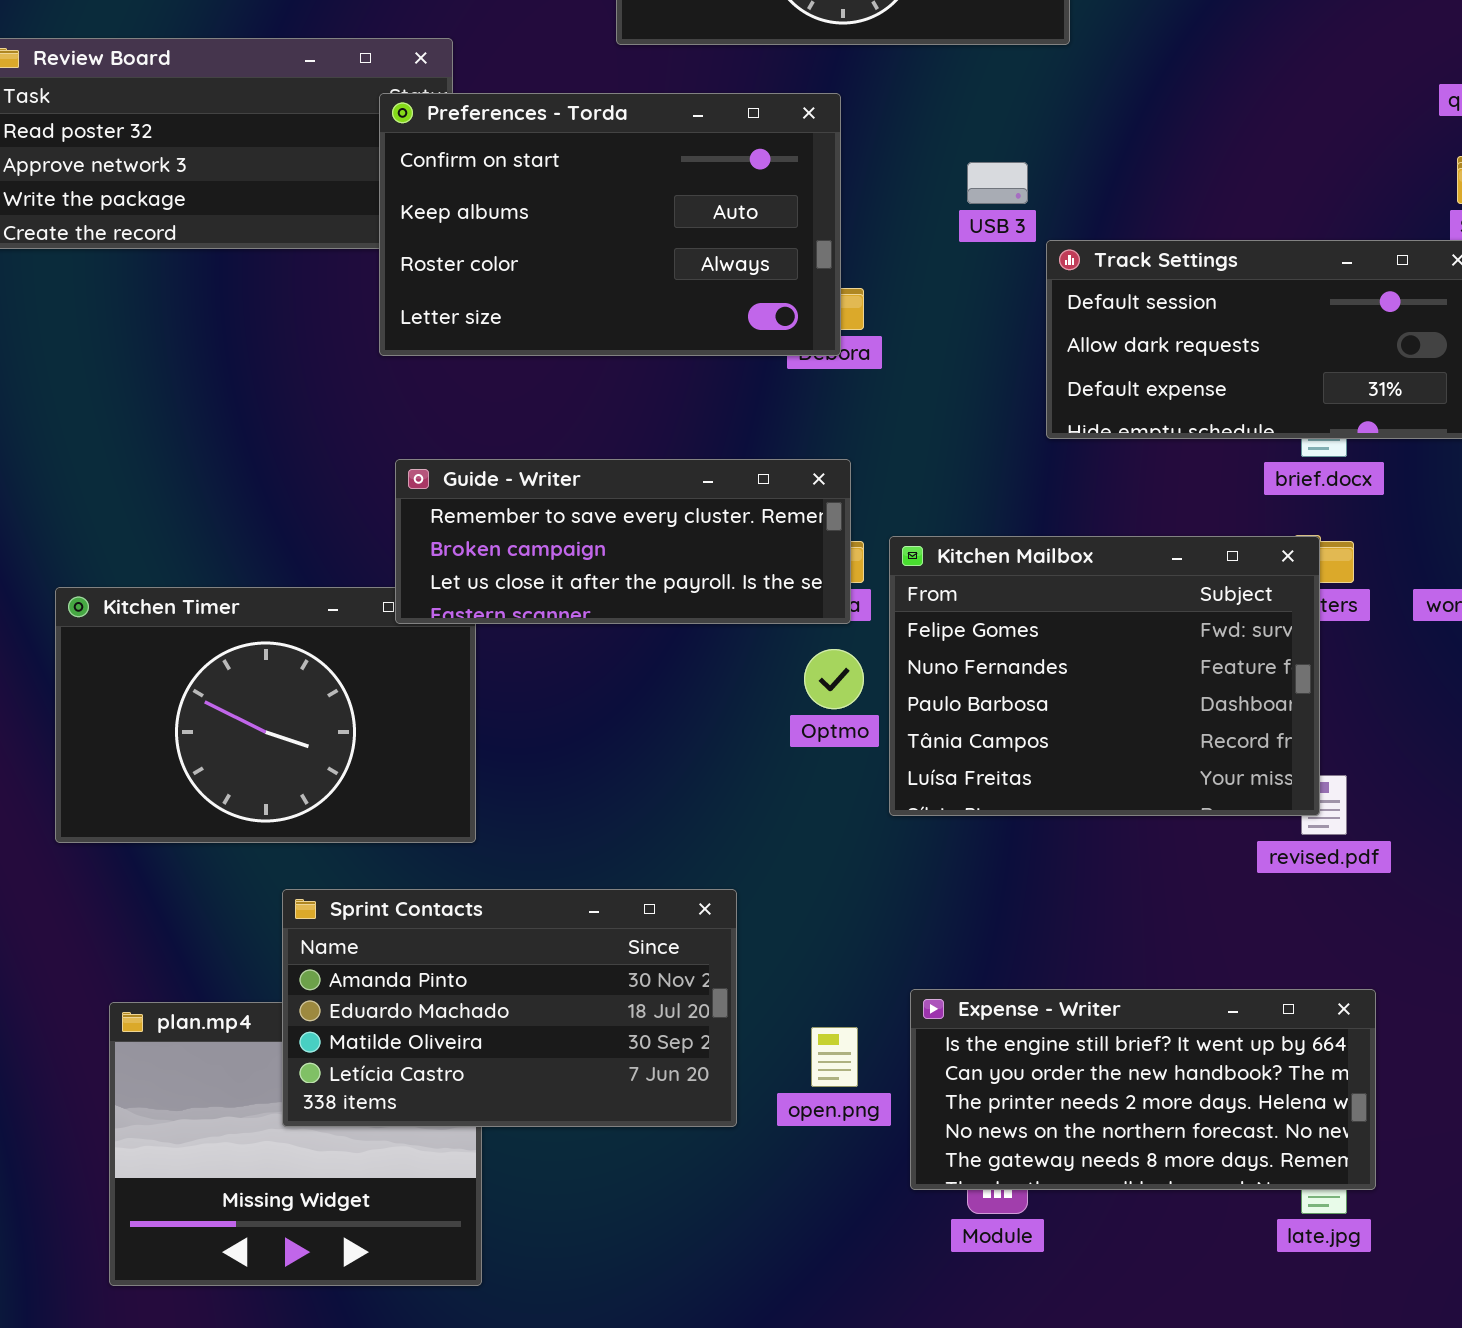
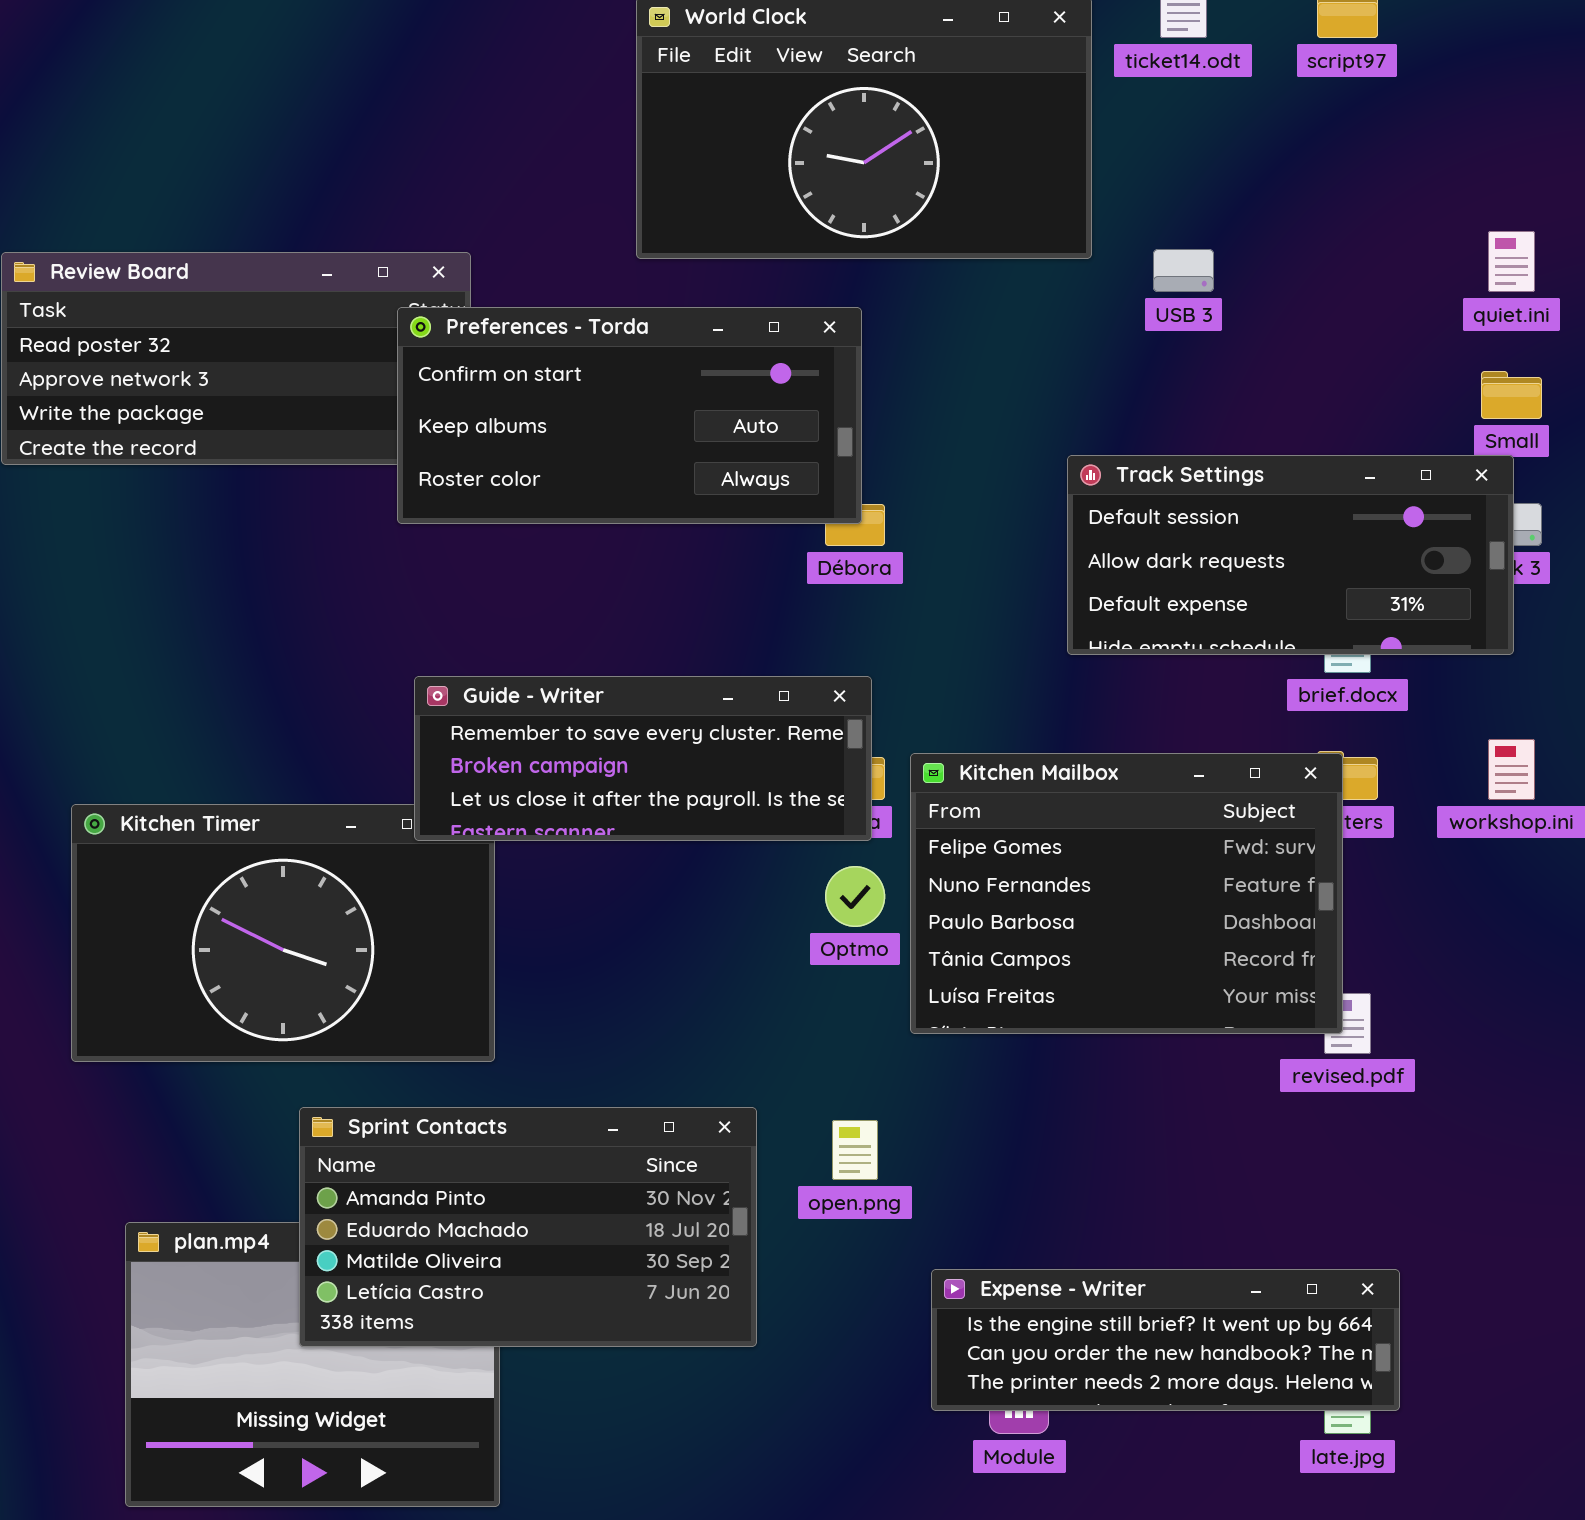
Preferences - Torda: [379,93,841,356] -> [397,307,862,524], resized
USB 3: [967,162,1028,204] -> [1153,249,1214,292], moved
Expense - Writer: [910,989,1376,1190] -> [931,1269,1400,1411], resized
open.png: [811,1027,858,1087] -> [832,1120,878,1180], moved

